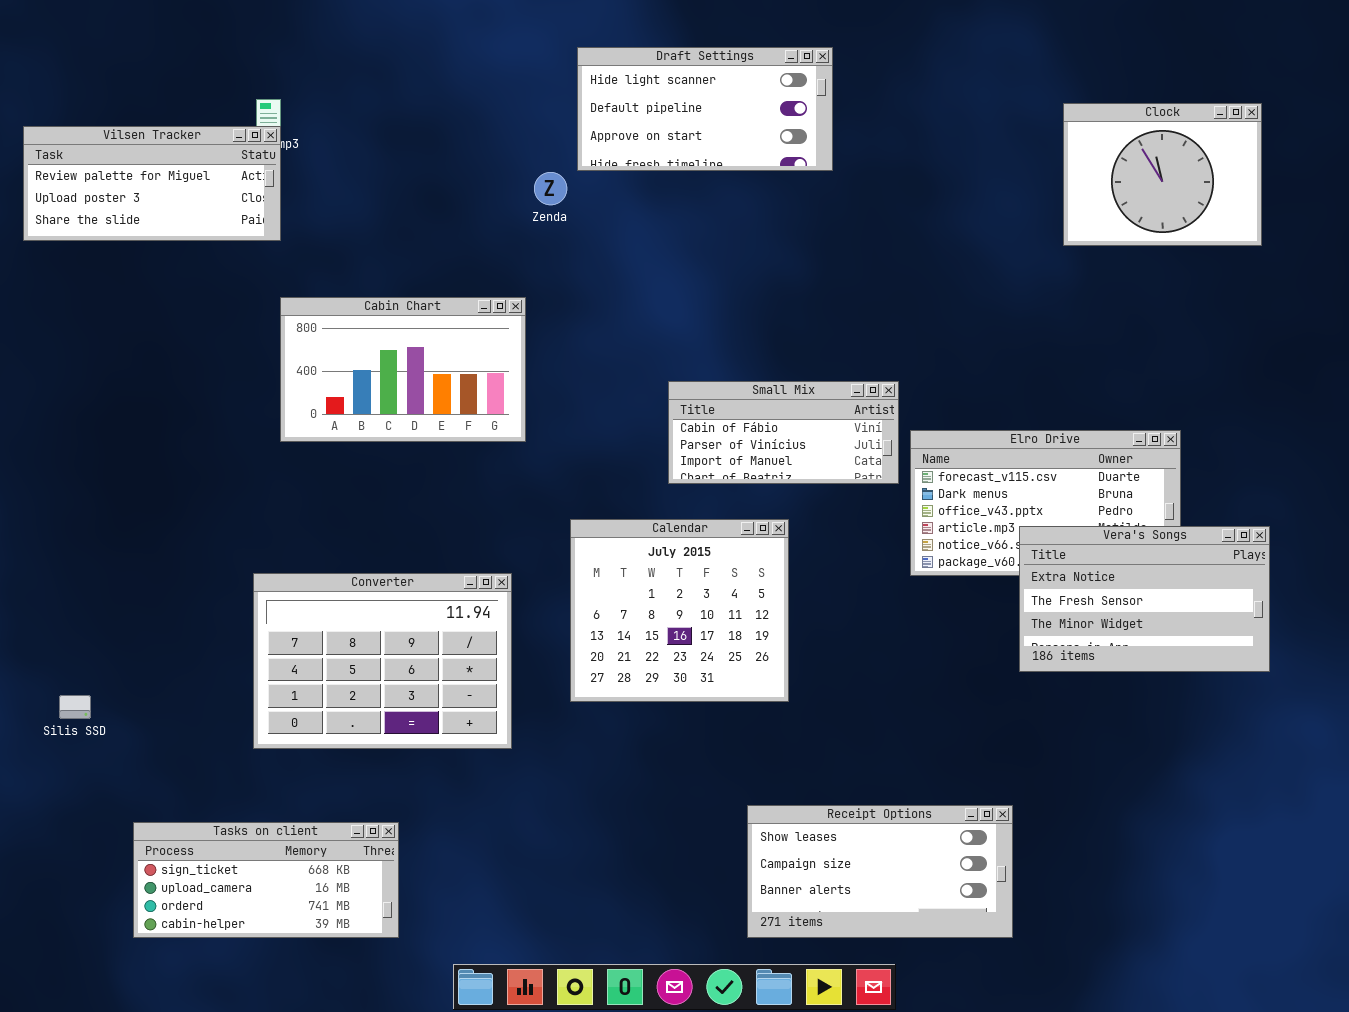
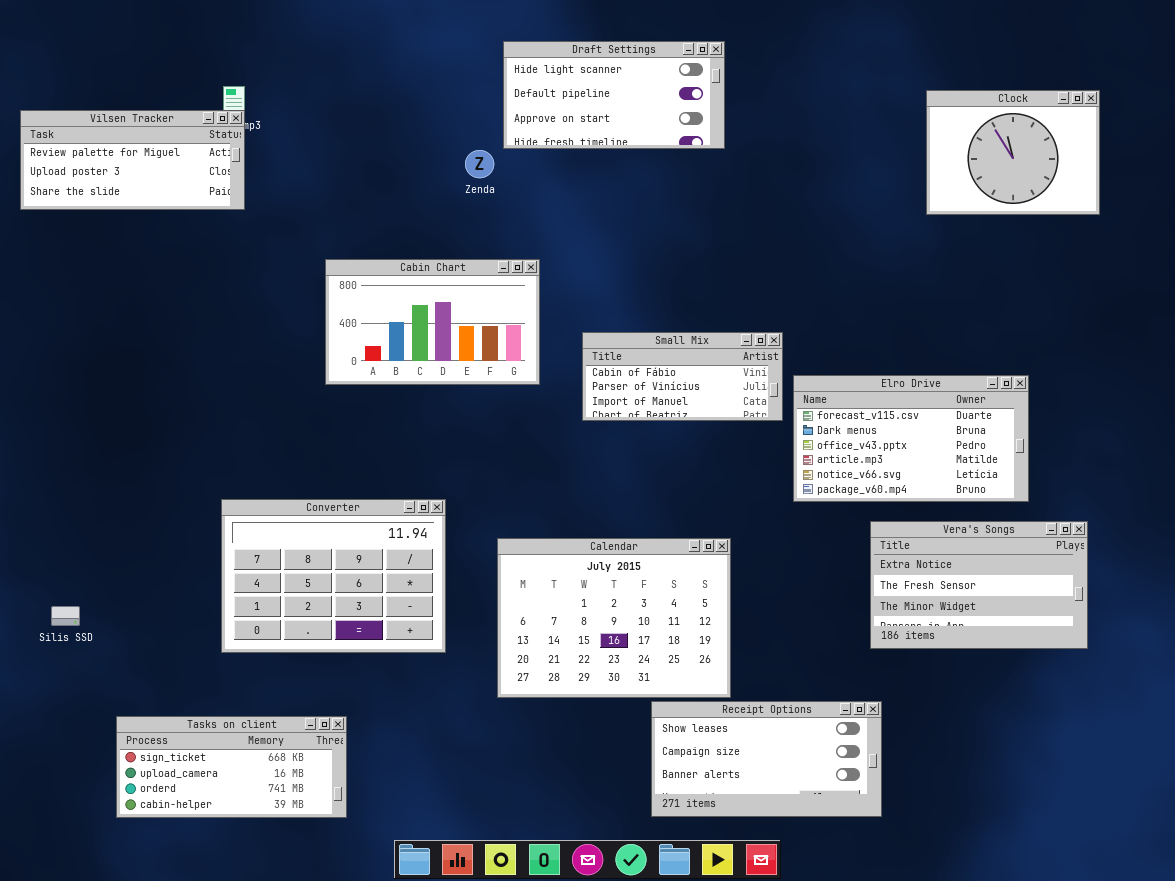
Cabin Chart: [280,297,526,442] -> [325,259,540,385], moved
Calendar: [570,519,789,702] -> [497,538,731,698], moved, resized
Vera's Songs: [1019,526,1270,672] -> [870,521,1088,649], moved

